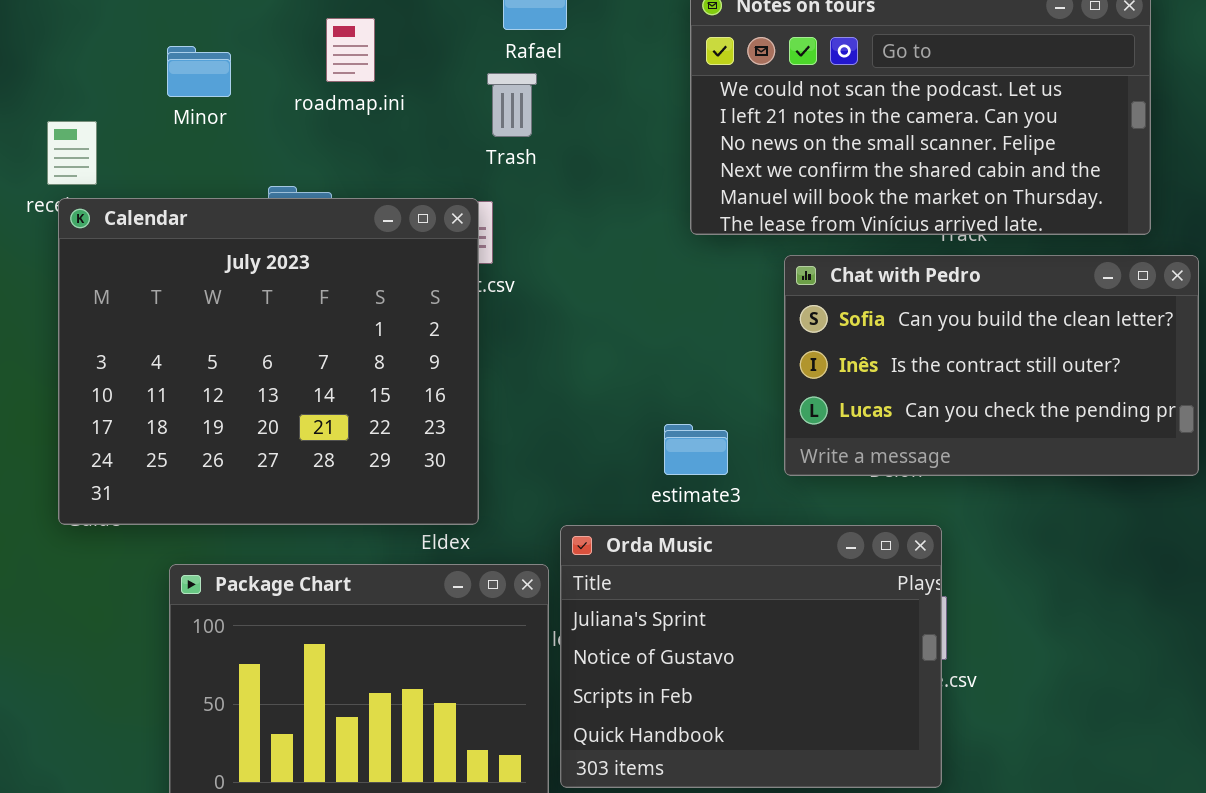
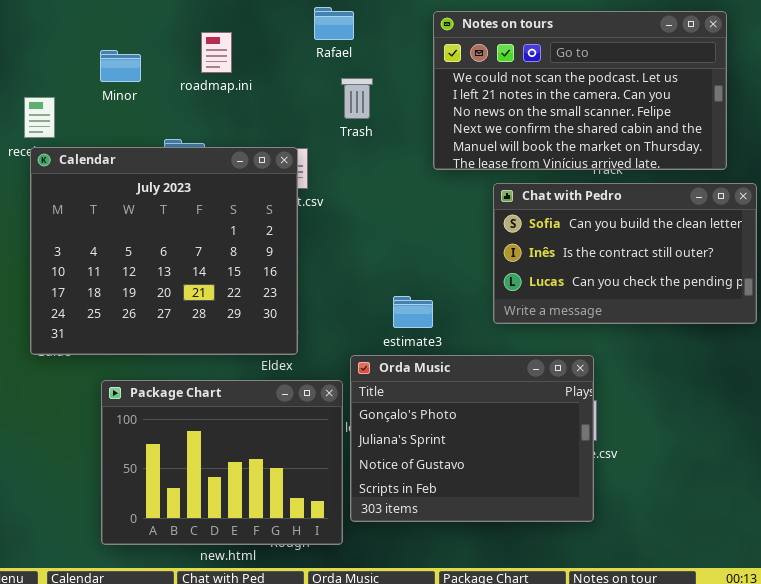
Trash: [487,73,537,137] -> [341,78,373,119], moved
estimate3: [664,424,728,475] -> [393,296,433,328], moved
Orda Music: [560,525,942,788] -> [350,355,594,522], scrolled up 1 row

